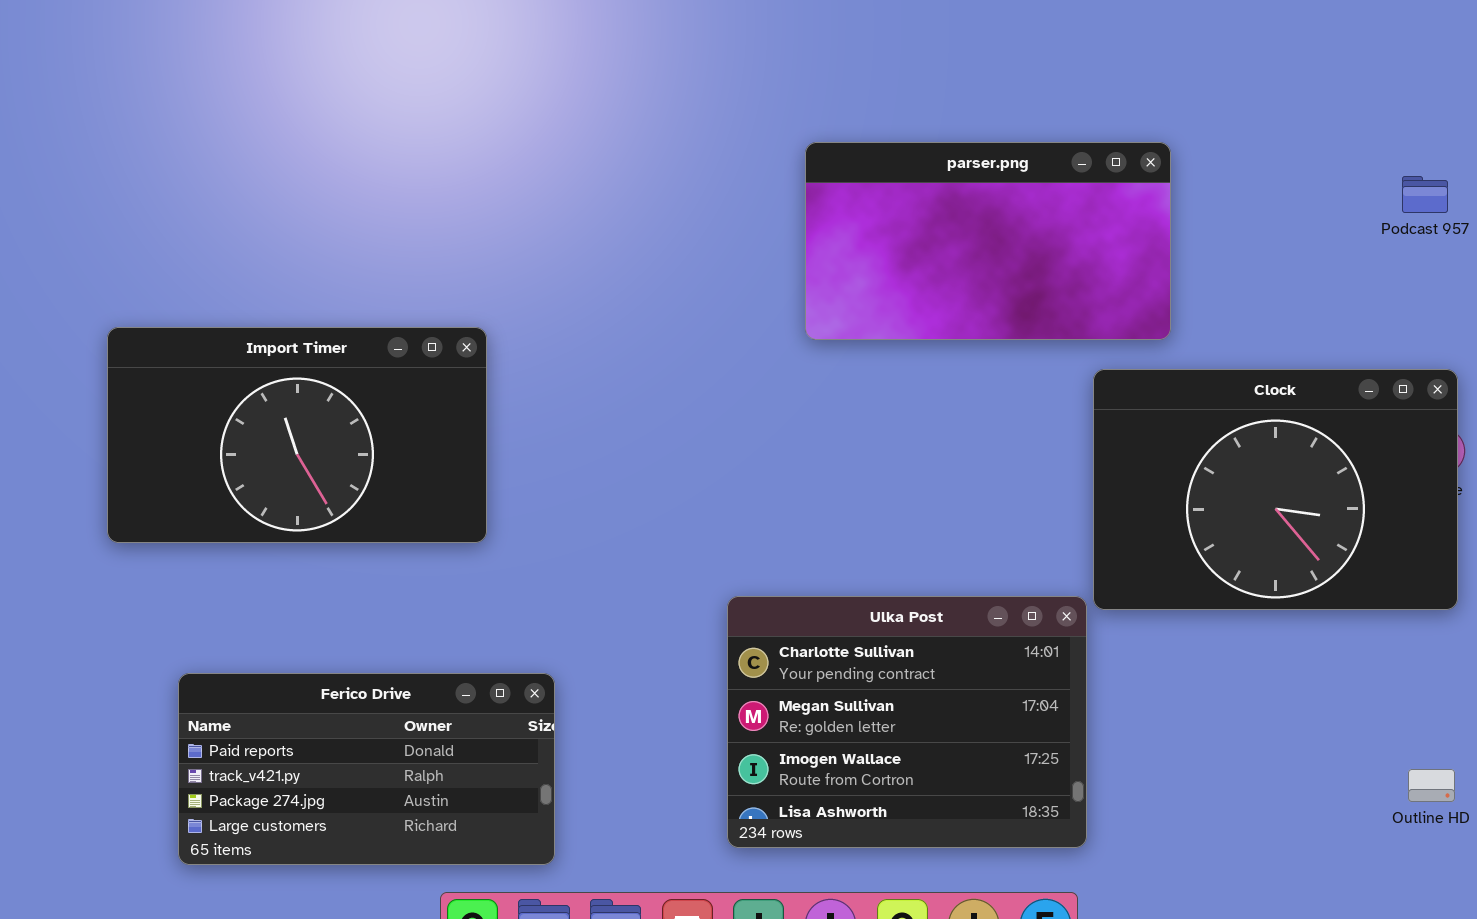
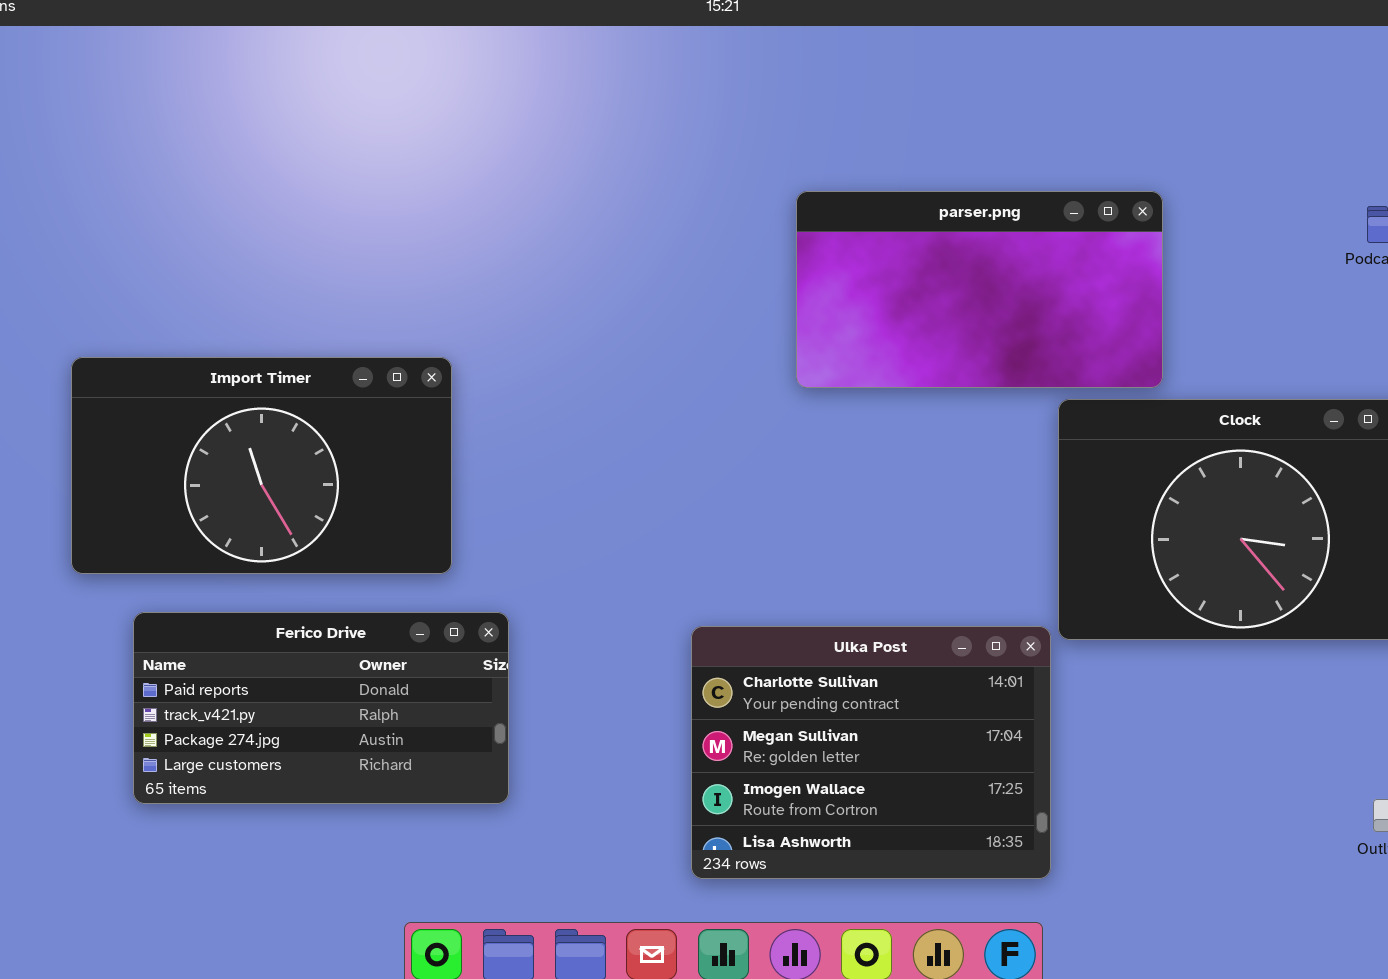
parser.png: [805,142,1171,340] -> [796,191,1163,388], moved
Ferico Drive: [178,673,555,865] -> [133,612,509,804], moved

